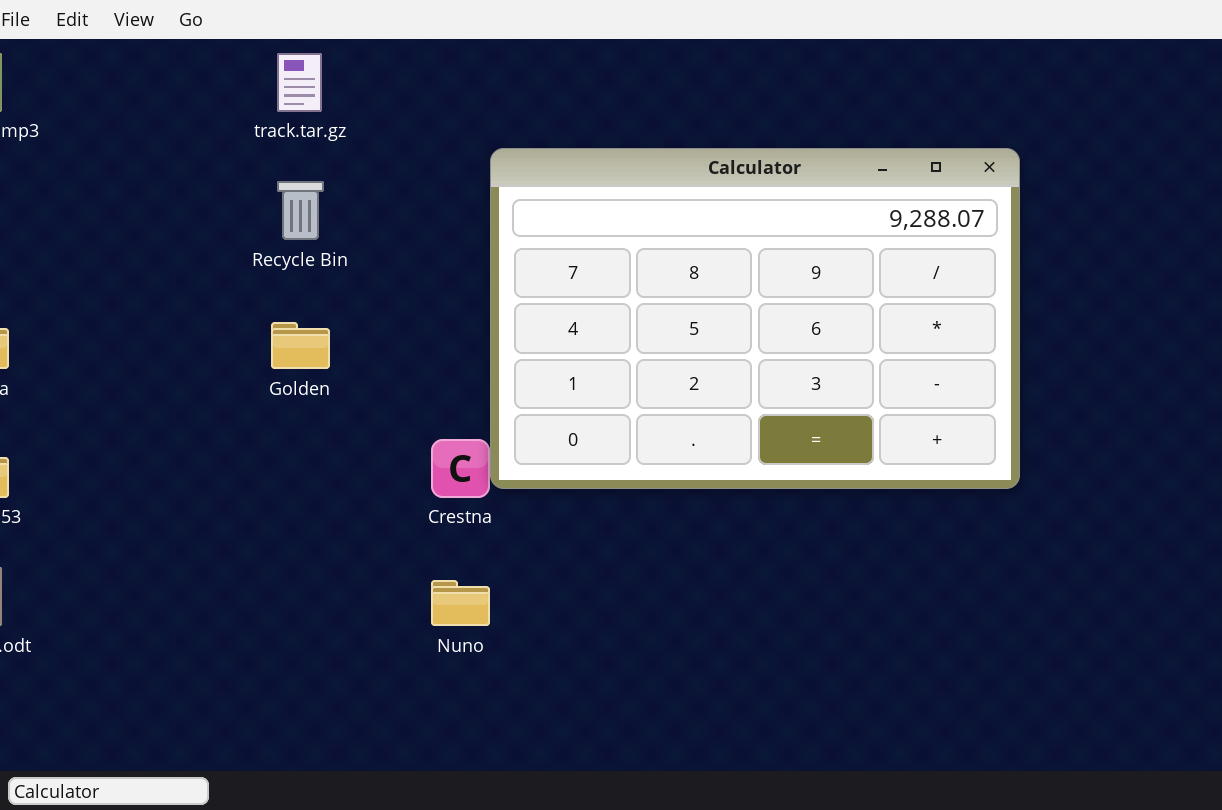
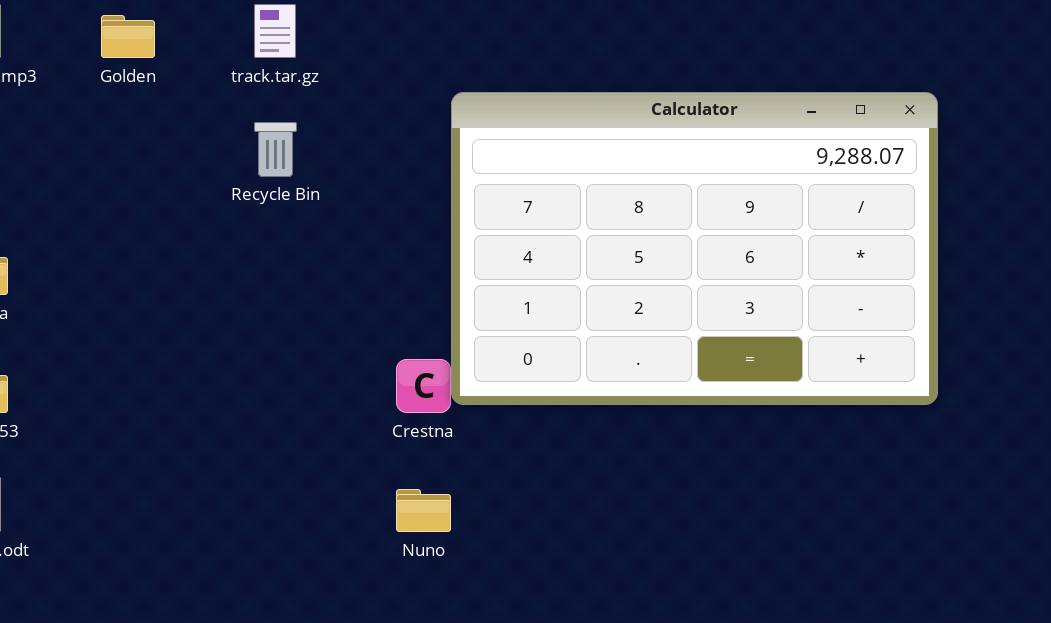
Golden: [271,322,330,369] -> [101,15,155,58], moved

